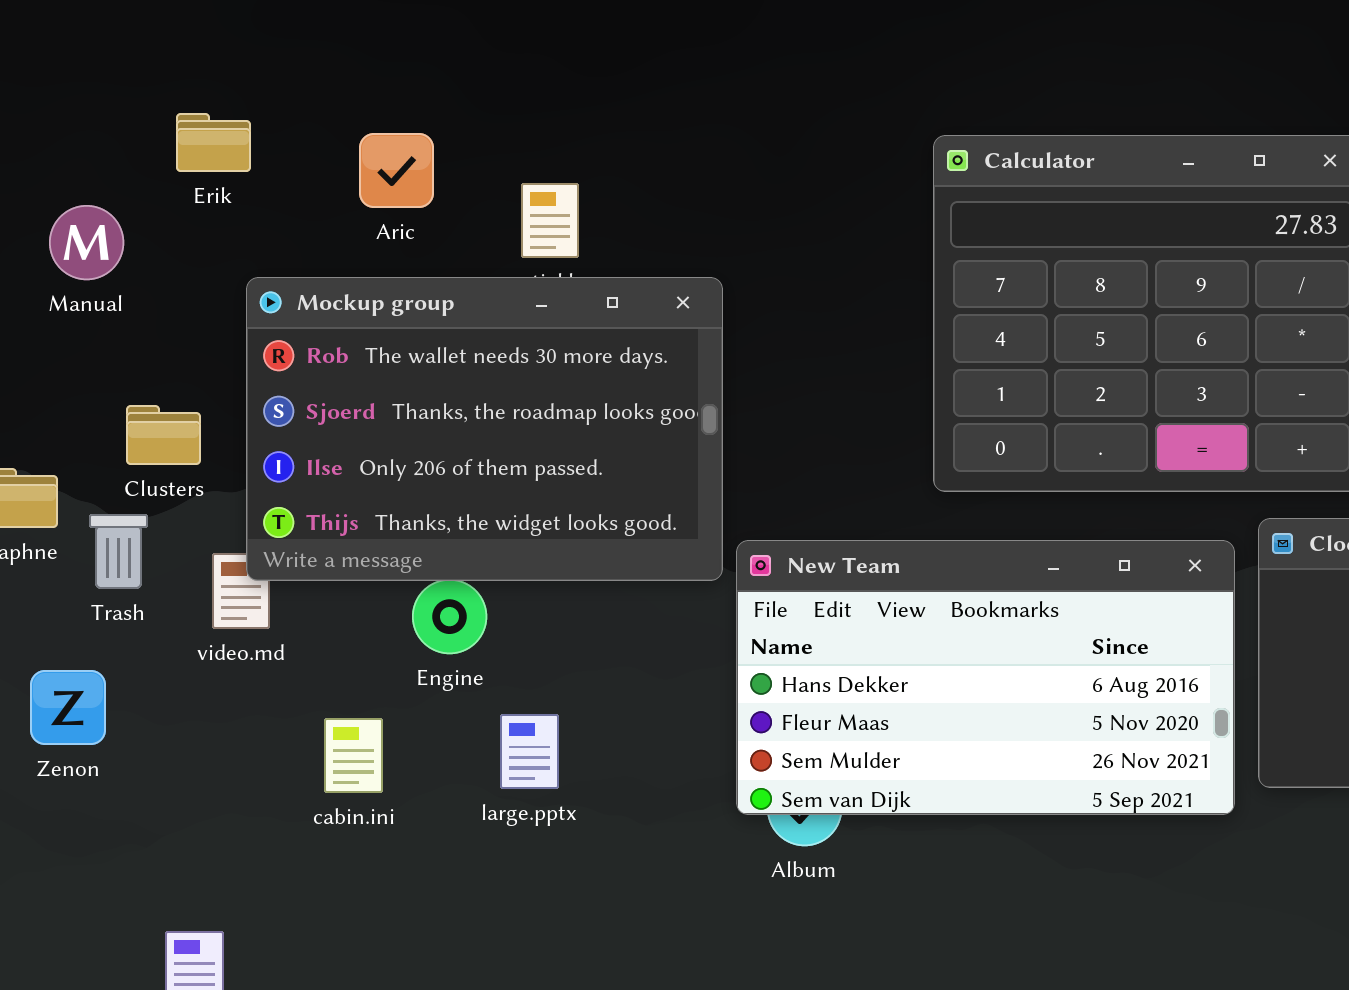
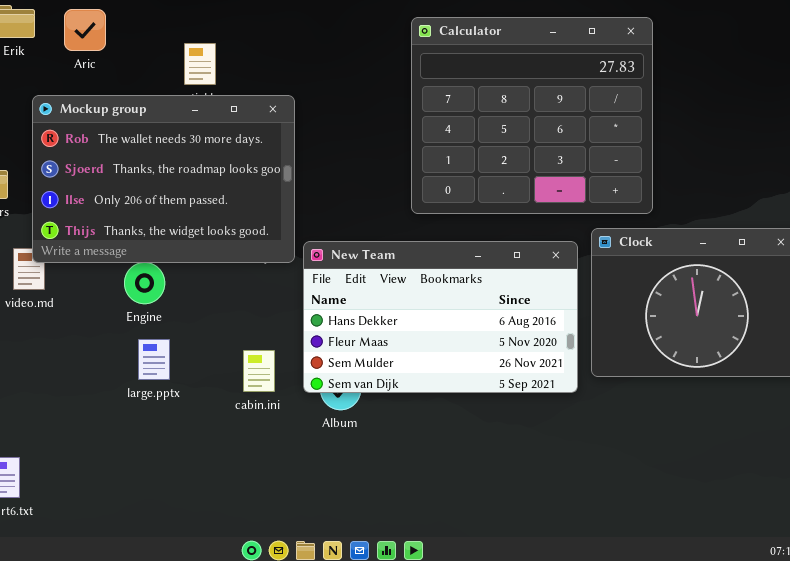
Aric: [359,133,434,208] -> [64,9,106,51], moved
large.pptx: [500,714,559,789] -> [138,339,170,380], moved
cabin.ini: [324,718,383,793] -> [243,350,275,392], moved

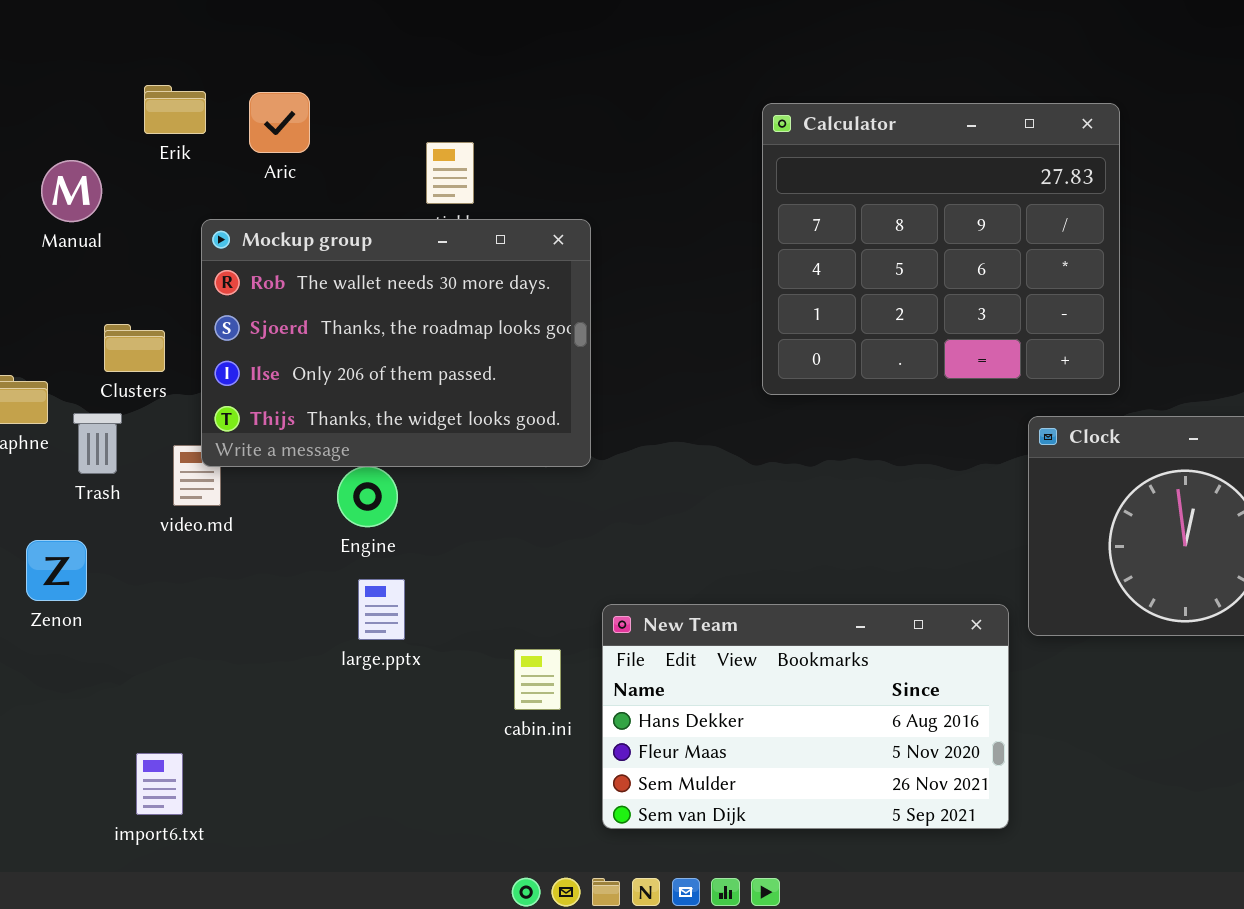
New Team: [303,241,578,393] -> [602,604,1009,829], moved
cabin.ini: [243,350,275,392] -> [514,649,561,710], moved

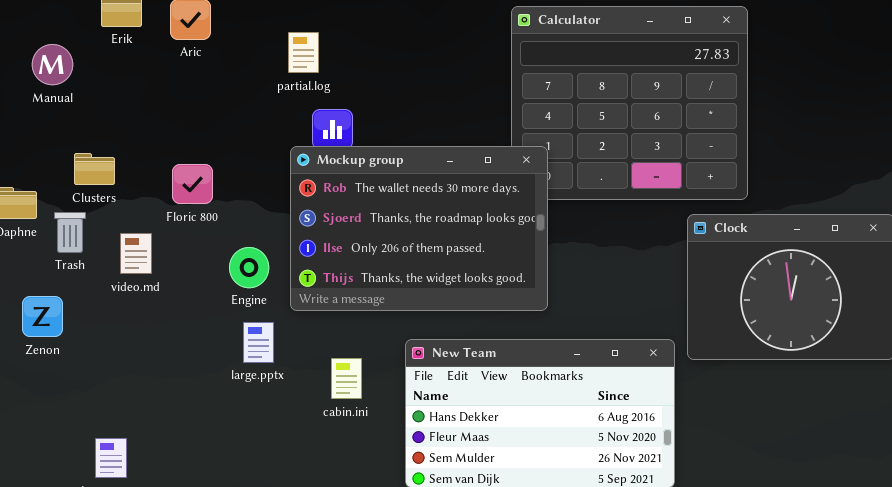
Mockup group: [201,219,591,467] -> [290,146,548,311], moved
cabin.ini: [514,649,561,710] -> [331,358,362,399], moved

